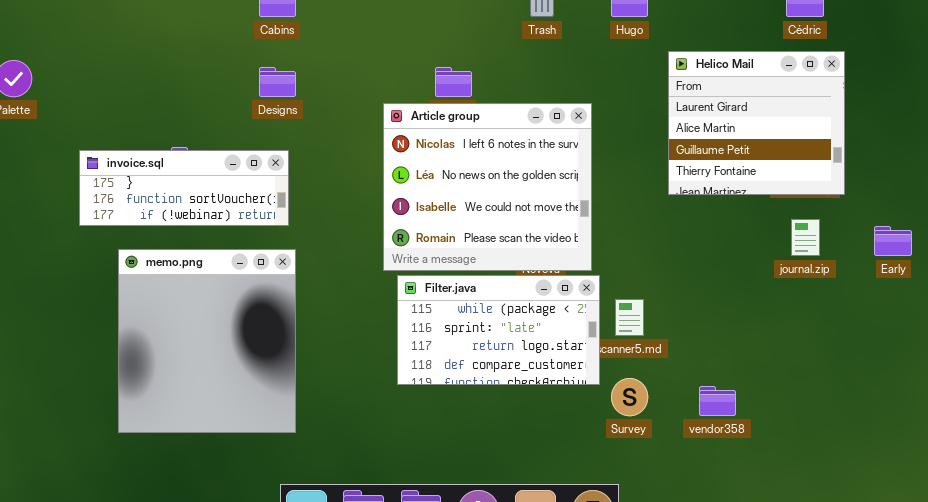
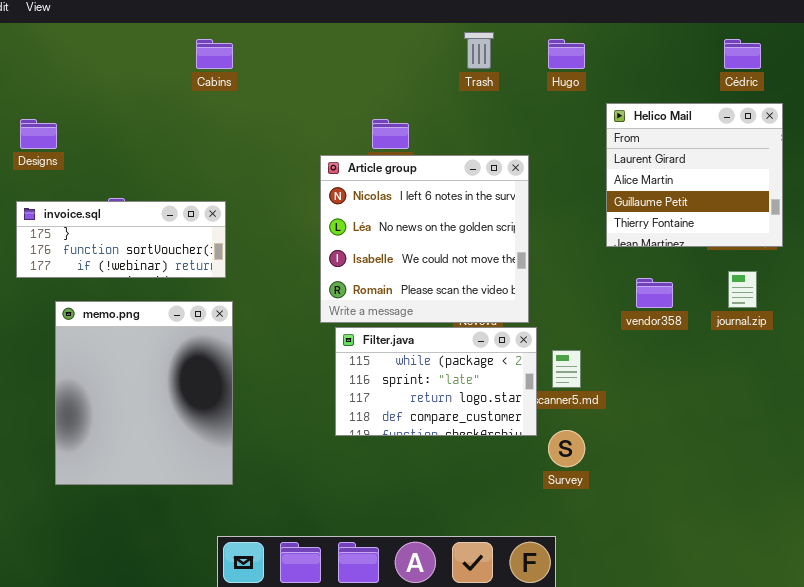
Designs: [259,67,296,97] -> [20,119,57,149], moved
vendor358: [699,386,736,416] -> [636,278,673,308], moved

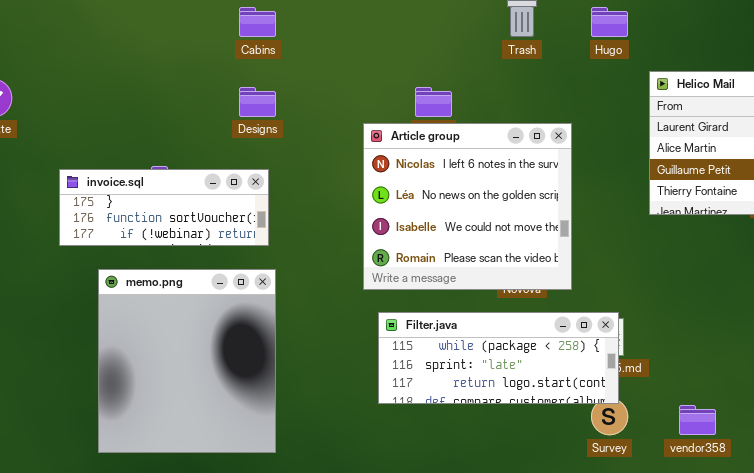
Designs: [20,119,57,149] -> [239,87,276,117], moved
vendor358: [636,278,673,308] -> [679,405,716,435], moved
Filter.java: [335,327,537,436] -> [378,312,619,404], resized

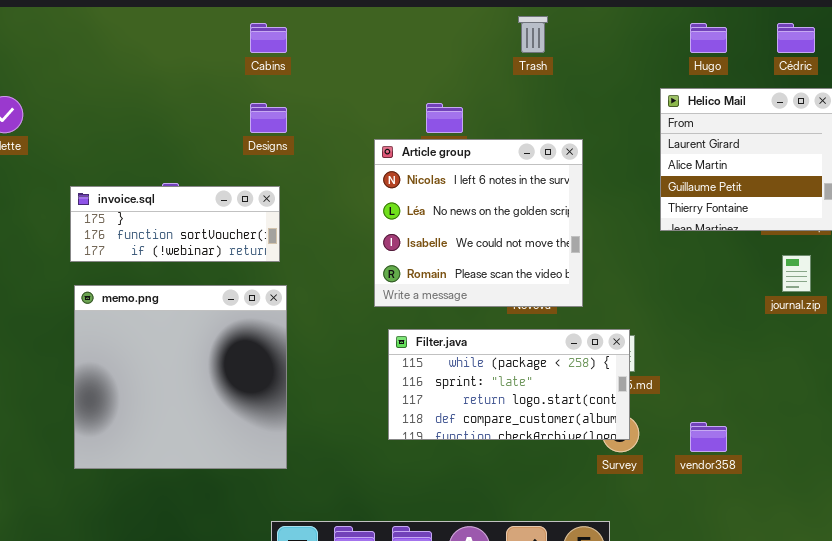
Hugo: [591,7,628,37] -> [690,23,727,53], moved
memo.png: [98,269,276,453] -> [74,285,287,469], resized
Filter.java: [378,312,619,404] -> [388,329,630,440], resized

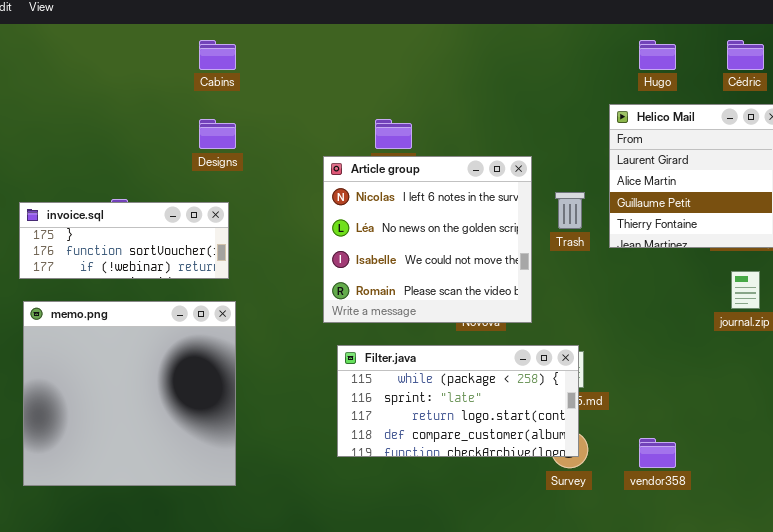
Trash: [518,16,548,53] -> [555,192,585,229], moved

